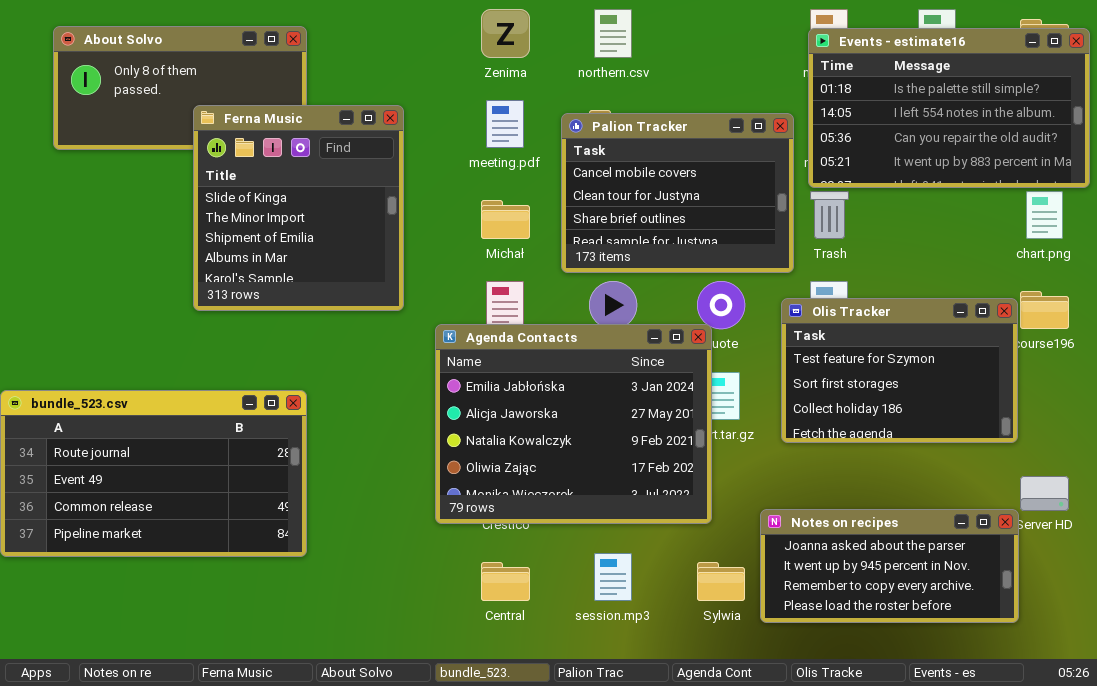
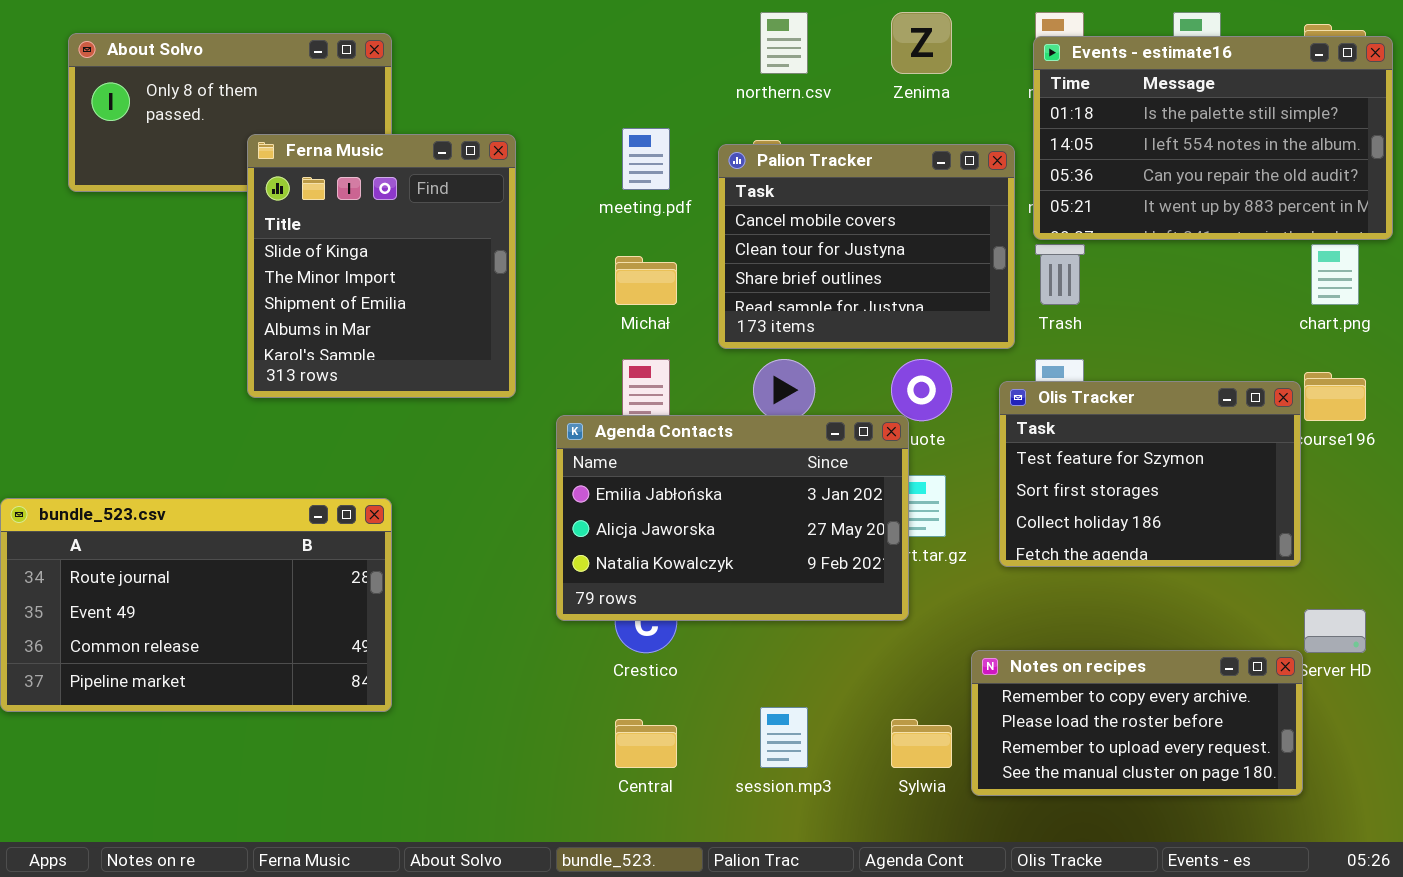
Zenima: [481,9,530,58] -> [891,12,952,74], moved
Agenda Contacts: [435,324,712,524] -> [556,415,909,621], resized
Notes on recipes: [760,509,1019,623] -> [971,650,1303,796], scrolled down 2 rows

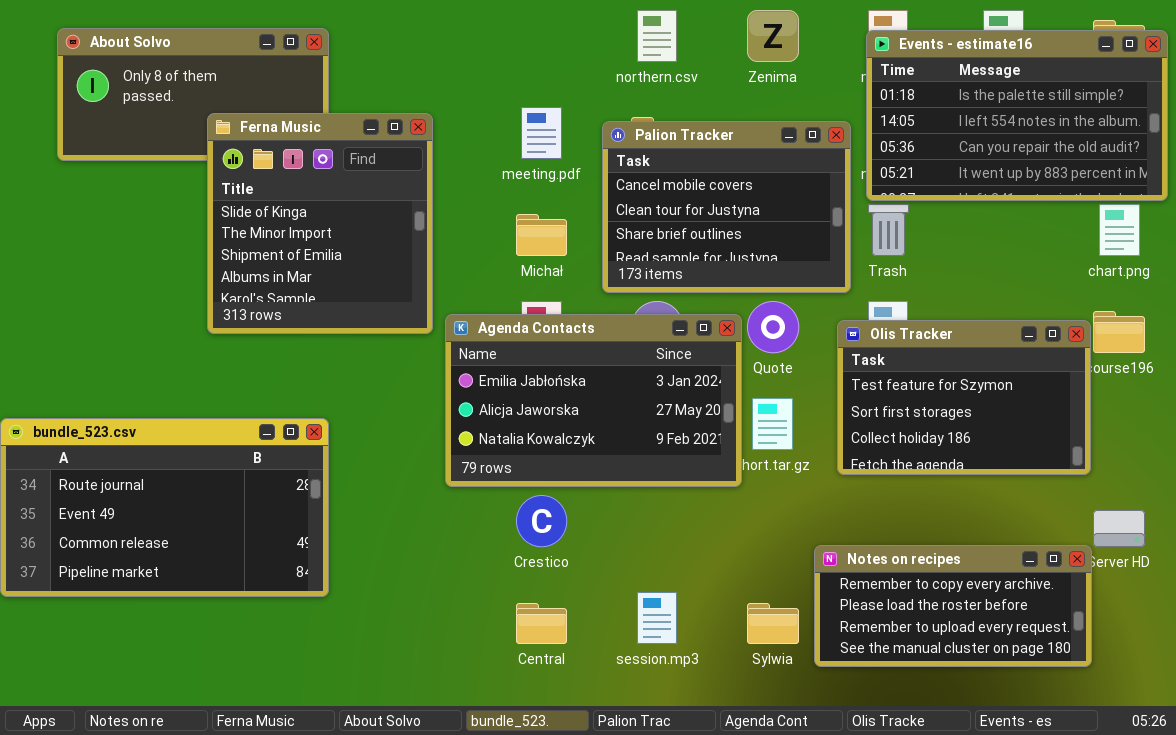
Agenda Contacts: [556,415,909,621] -> [445,314,742,487], moved

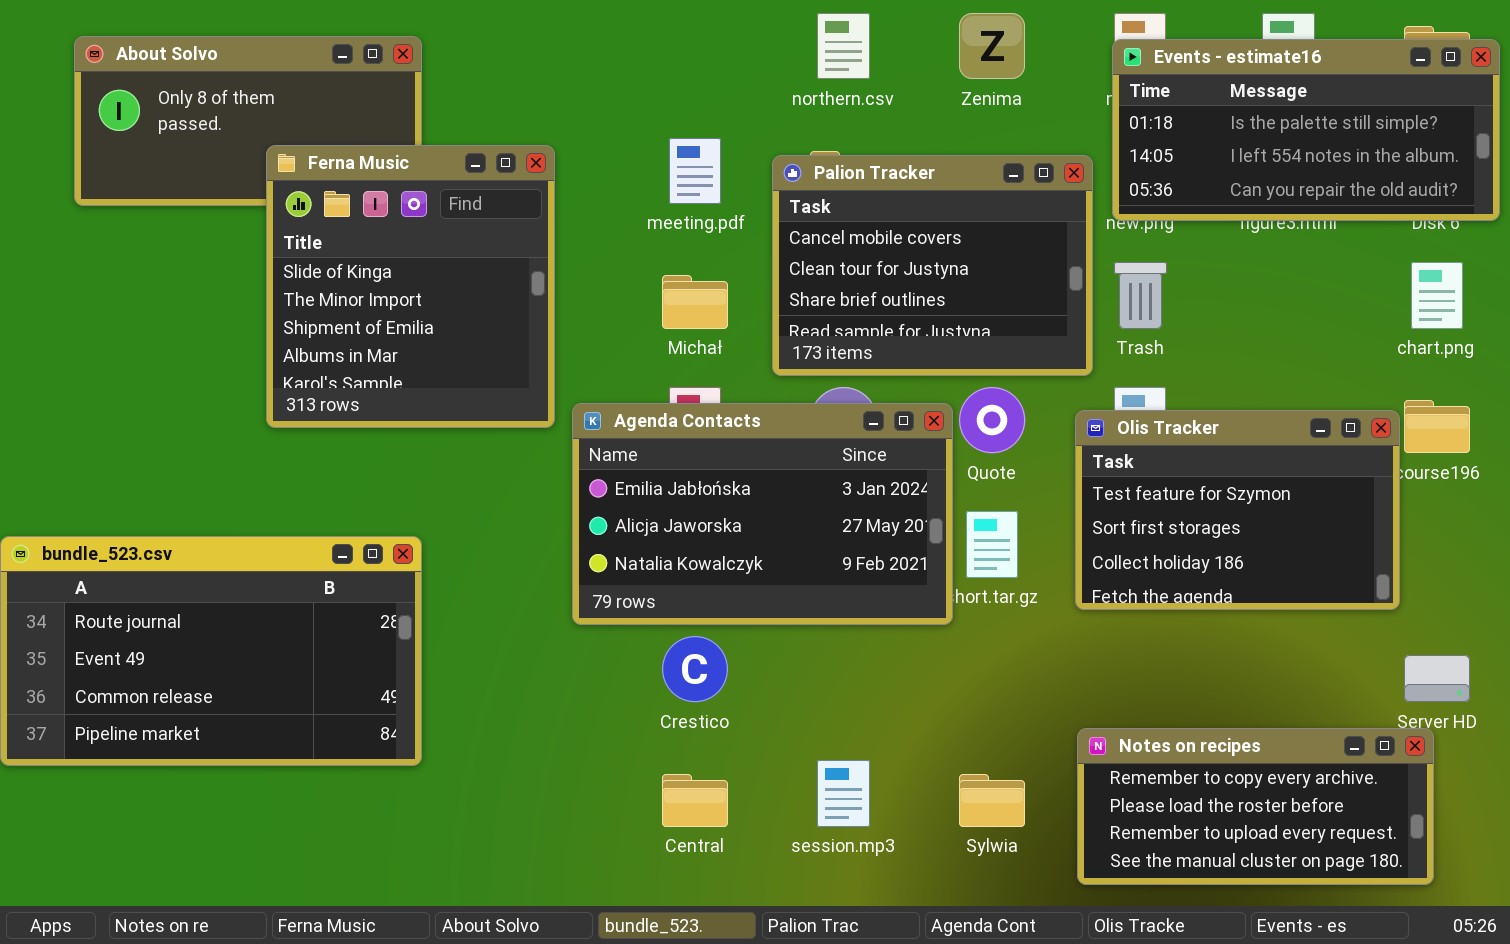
Events - estimate16: [866,30,1168,201] -> [1112,39,1500,221], resized
Notes on recipes: [814,545,1092,667] -> [1077,728,1434,885], moved

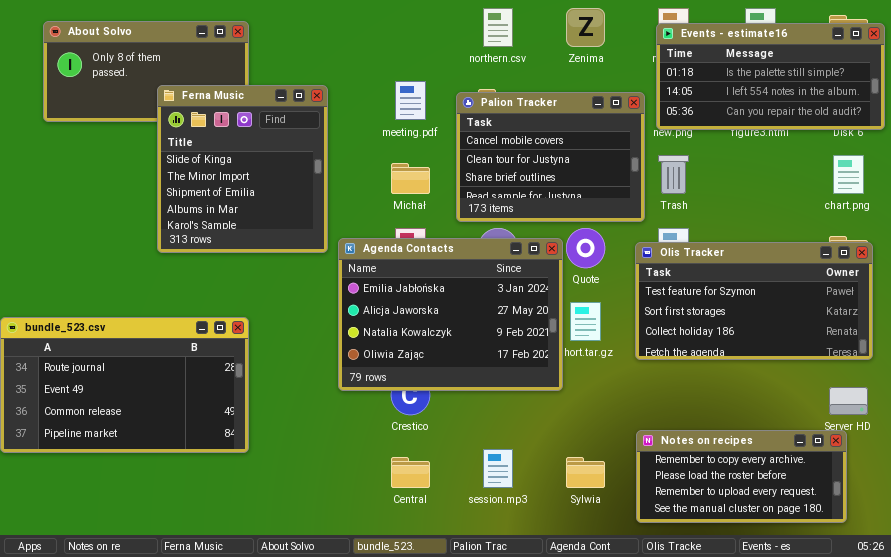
Agenda Contacts: [572,403,953,625] -> [338,238,563,391], resized
Olis Tracker: [1075,410,1400,610] -> [635,242,873,360], resized

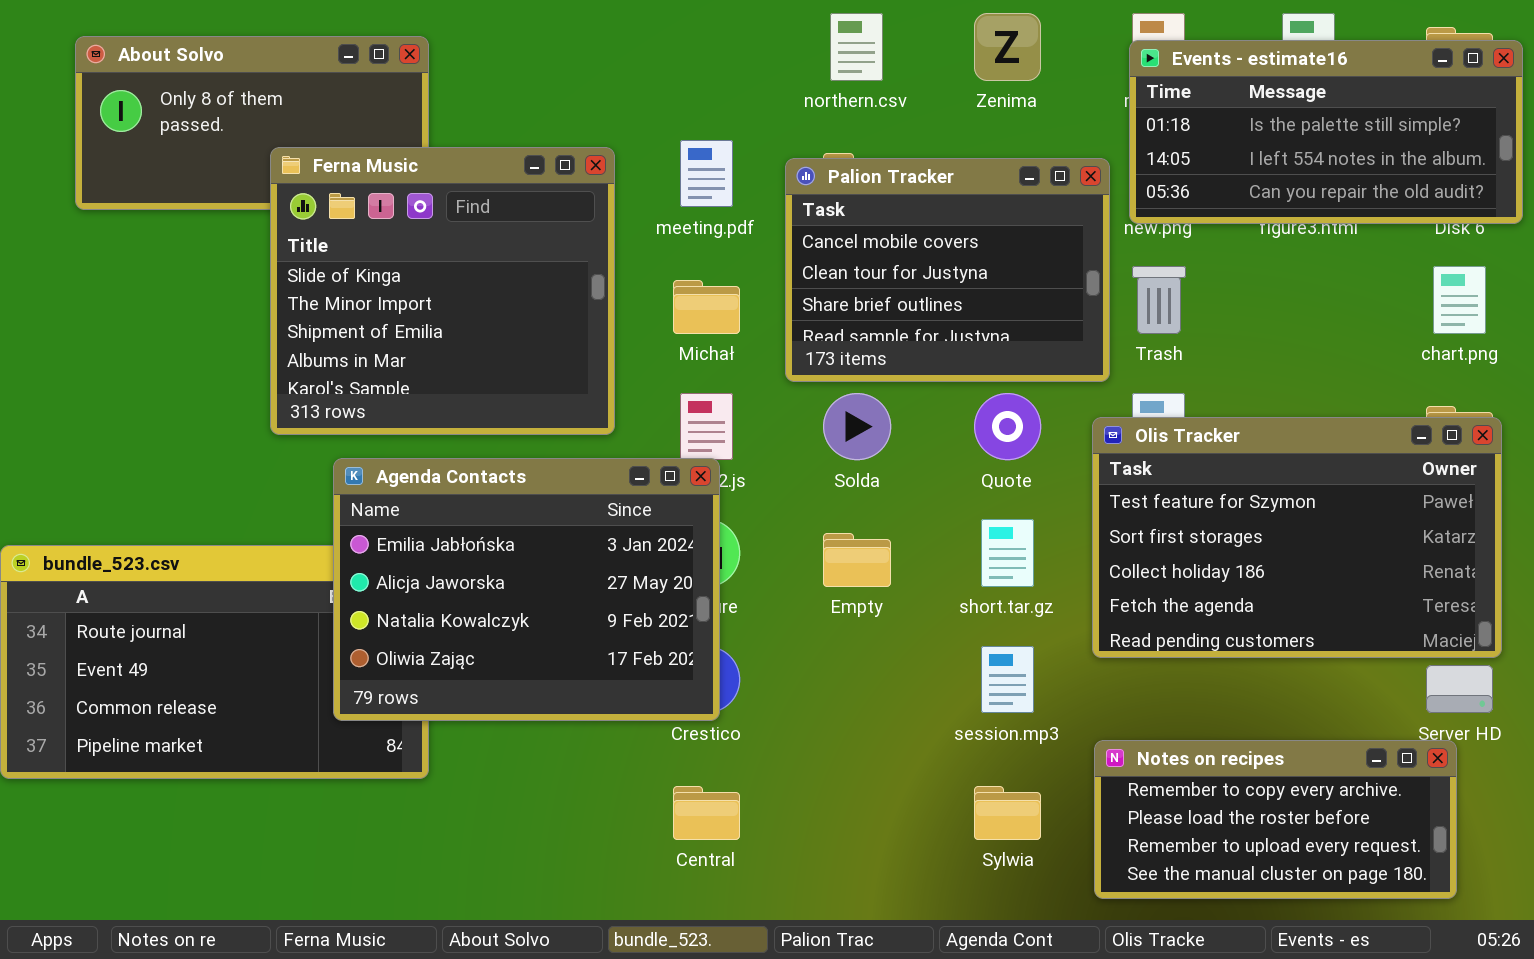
Ferna Music: [157,85,328,253] -> [270,147,615,435], resized
Agenda Contacts: [338,238,563,391] -> [333,458,720,721], moved
Olis Tracker: [635,242,873,360] -> [1092,417,1502,658], resized
session.mp3: [483,449,513,488] -> [981,646,1034,713], moved

